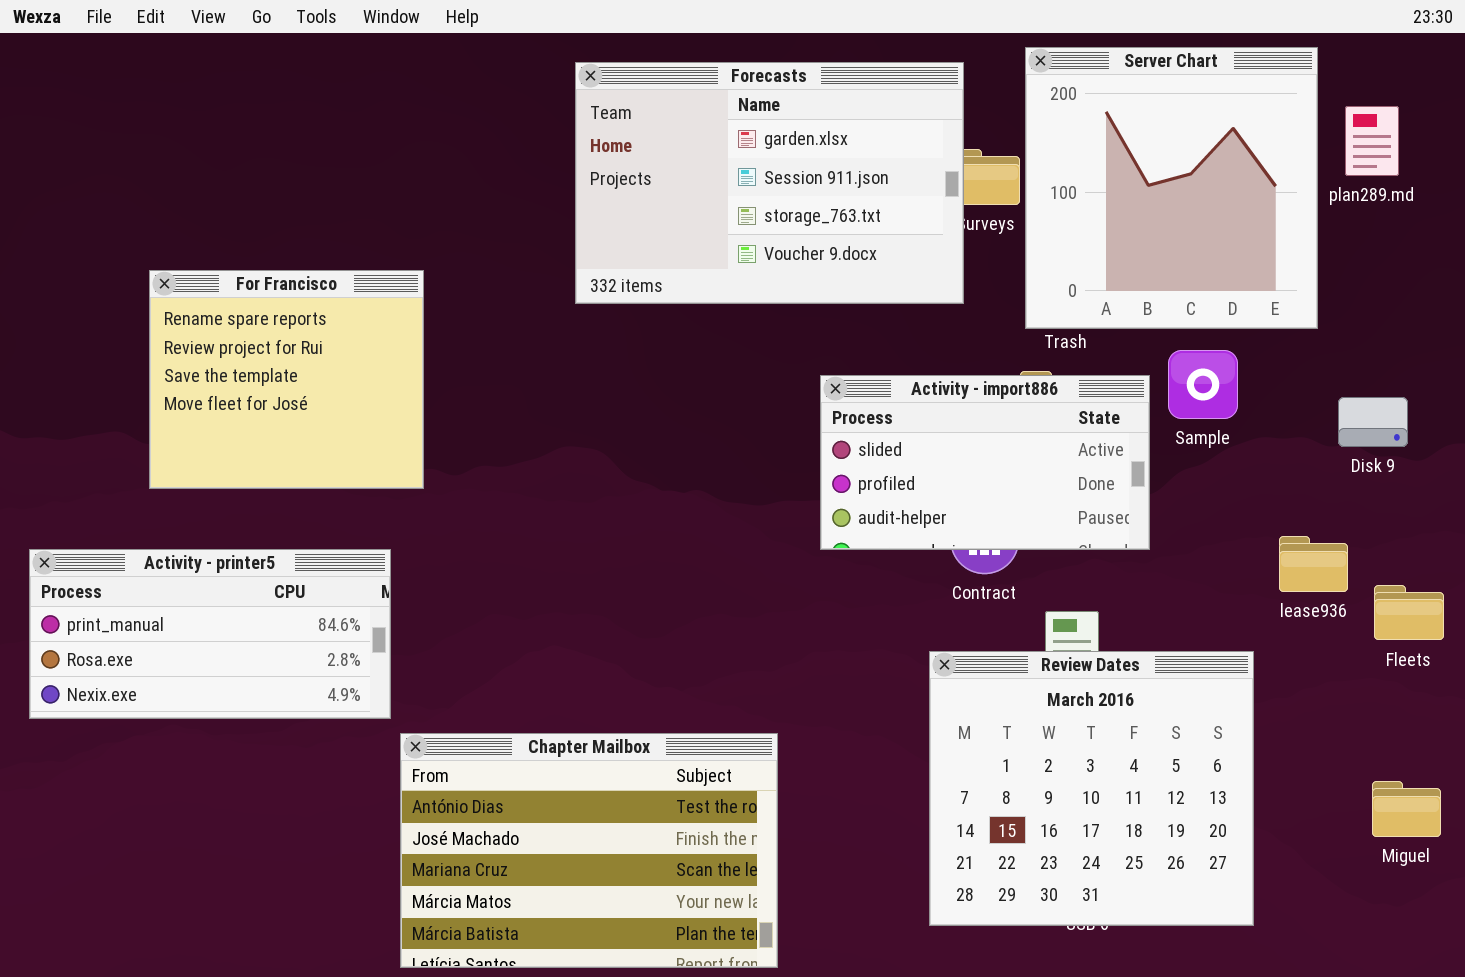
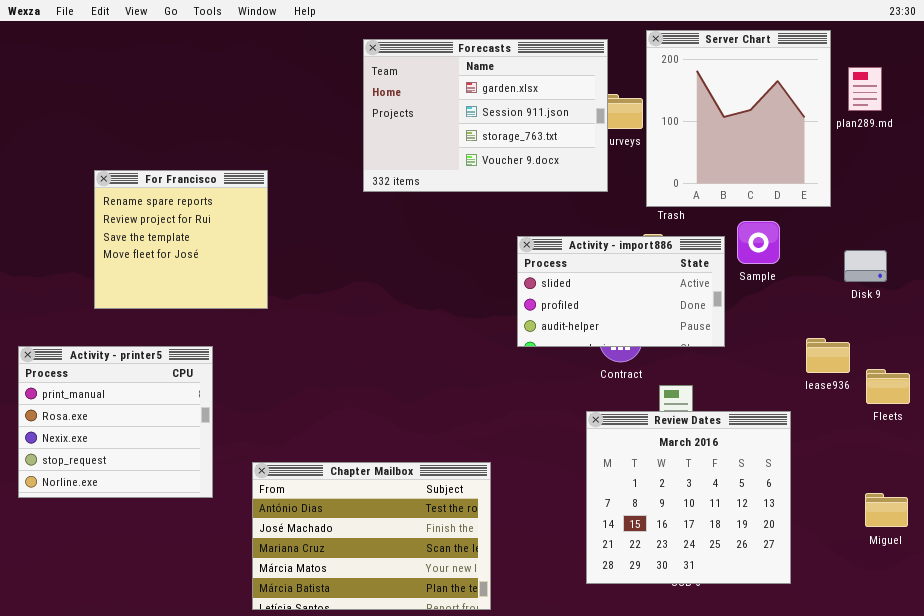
Activity - printer5: [29,549,391,719] -> [18,346,213,498], resized

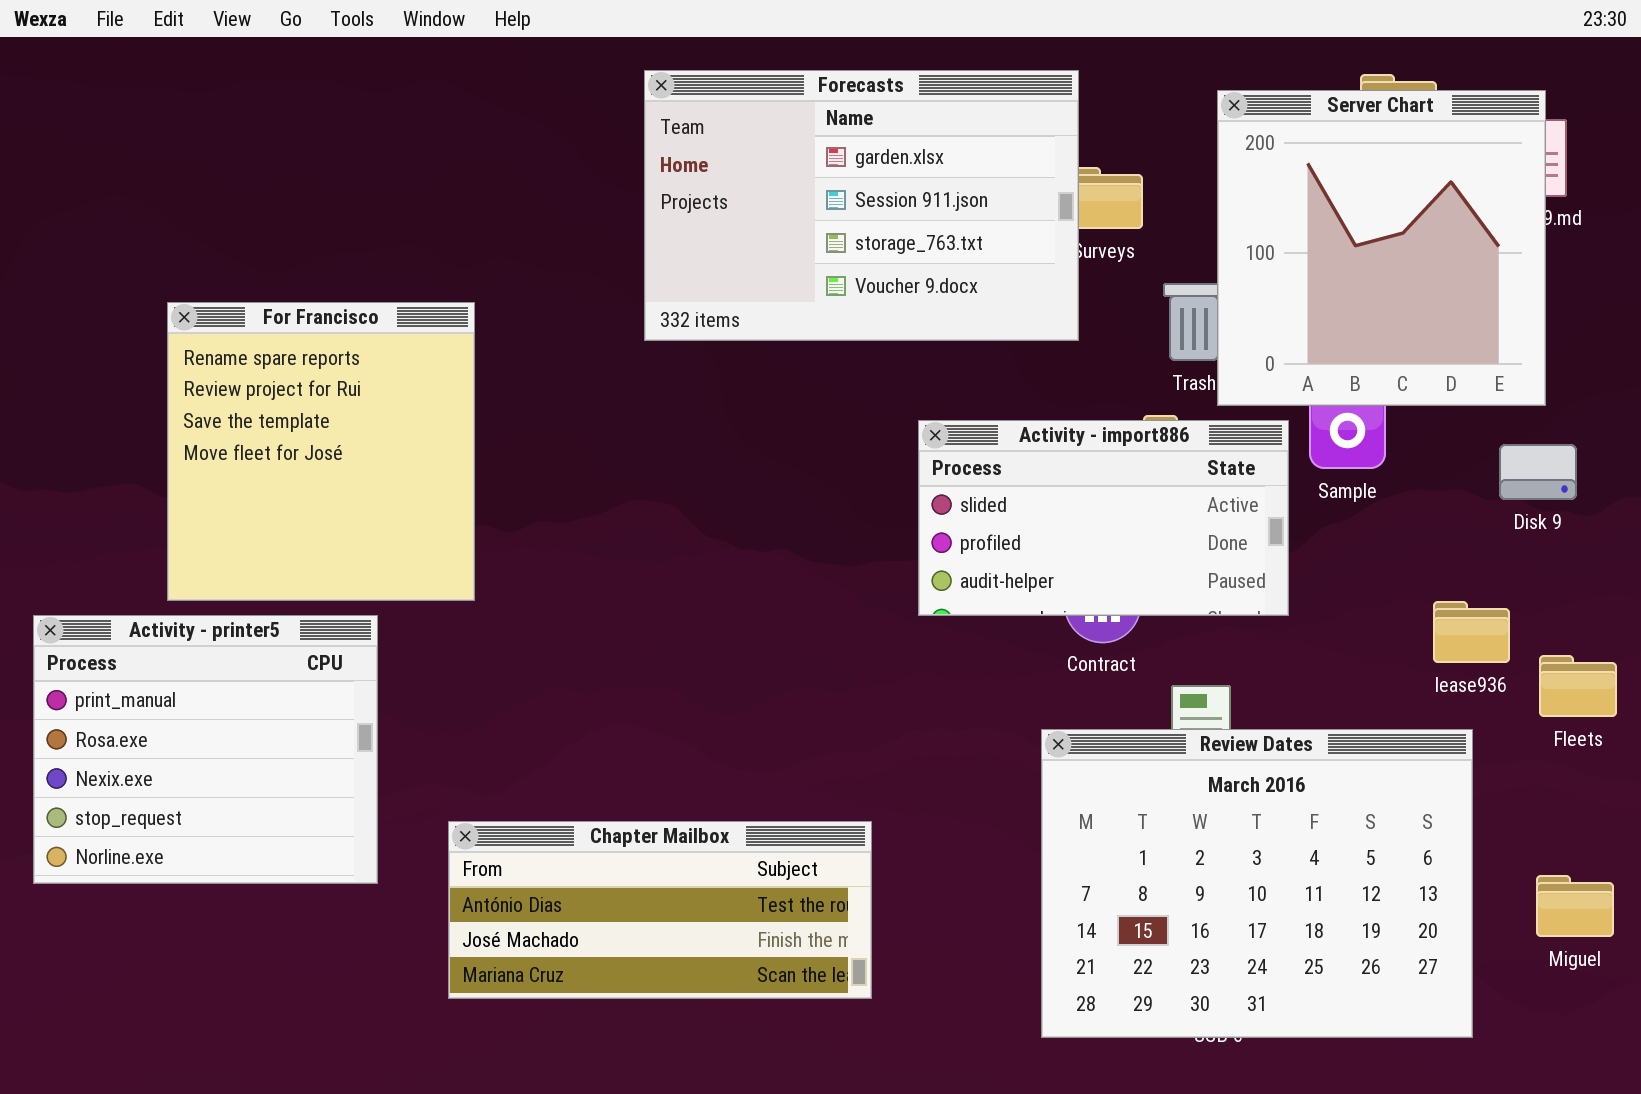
Server Chart: [646,30,831,207] -> [1217,90,1546,406], moved
For Francisco: [94,170,268,309] -> [167,302,475,601], resized
Review Dates: [586,411,791,584] -> [1041,729,1473,1038], resized
Chapter Mailbox: [252,462,491,610] -> [448,821,872,999], resized

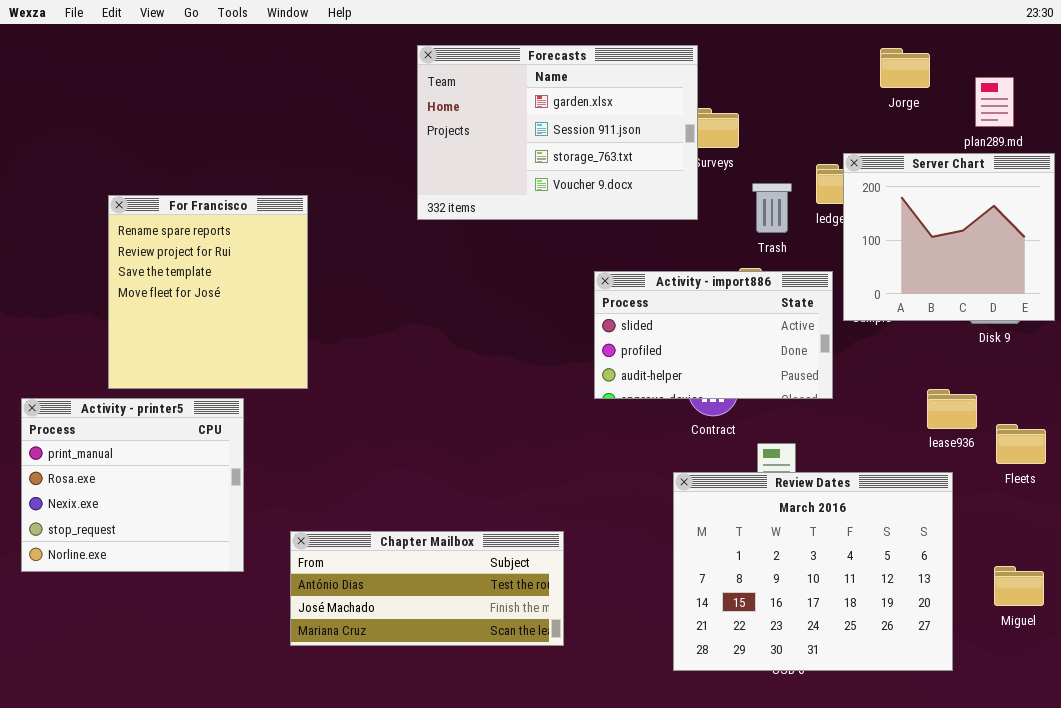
Server Chart: [1217,90,1546,406] -> [843,153,1055,321], moved, resized

